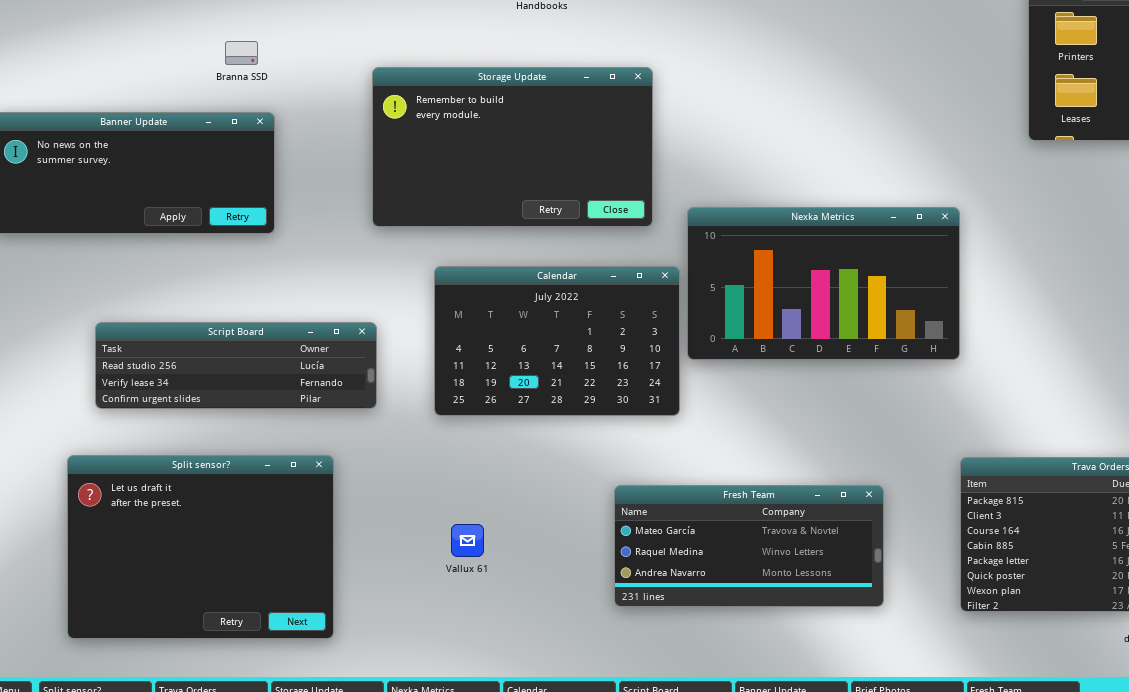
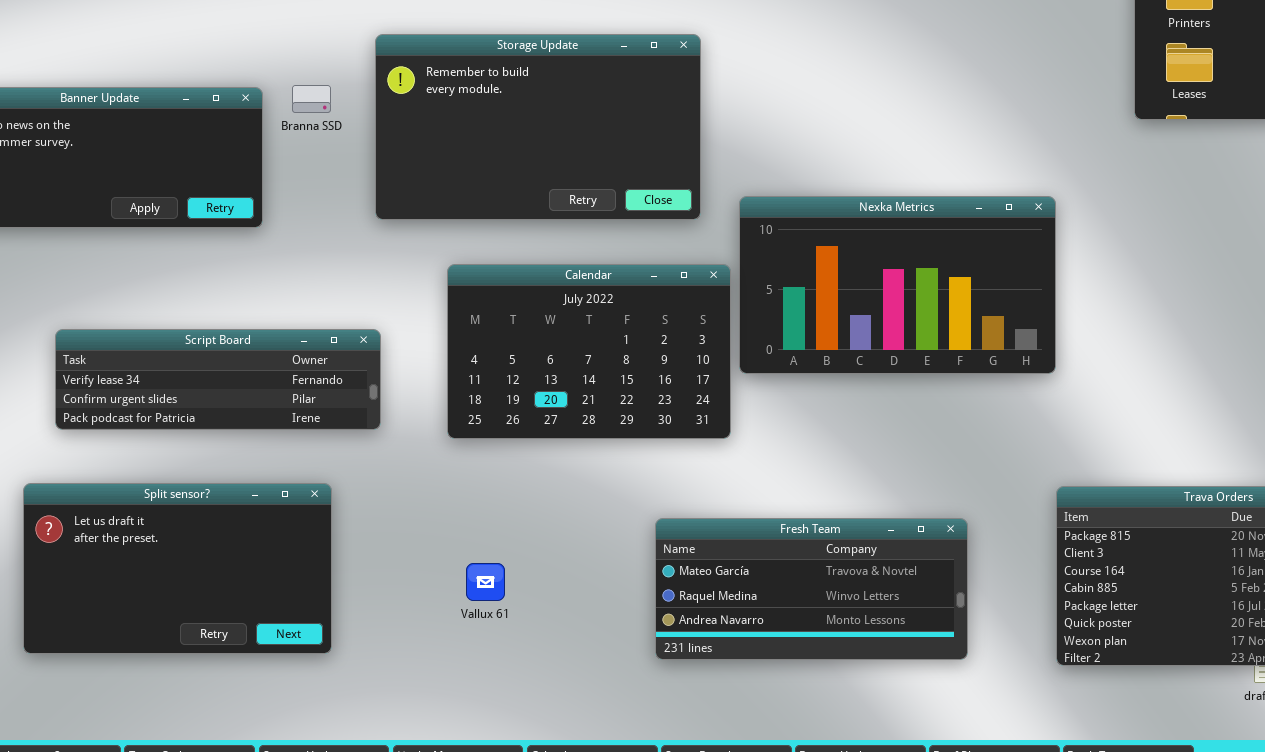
Branna SSD: [225,41,258,65] -> [292,85,331,113], moved
Script Board: [95,322,377,409] -> [55,329,381,430], scrolled down 1 row
Split sensor?: [67,455,334,639] -> [23,483,332,654], resized

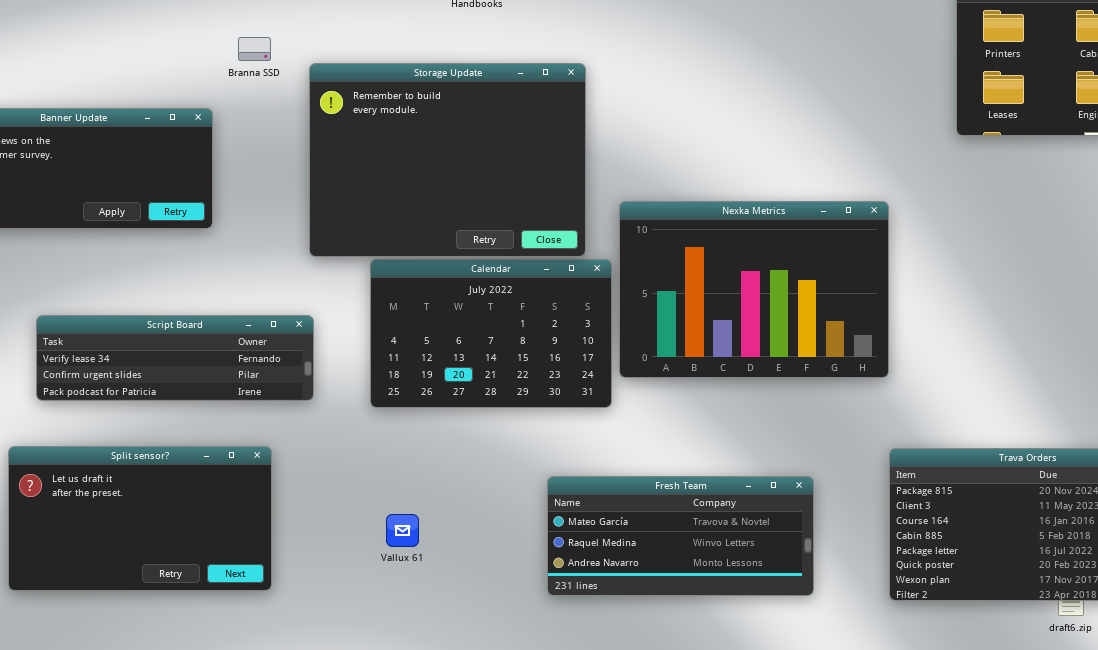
Storage Update: [375,34,701,220] -> [309,63,586,257], resized
Branna SSD: [292,85,331,113] -> [238,37,271,61], moved
Nexka Metrics: [739,196,1056,374] -> [619,201,889,378], resized

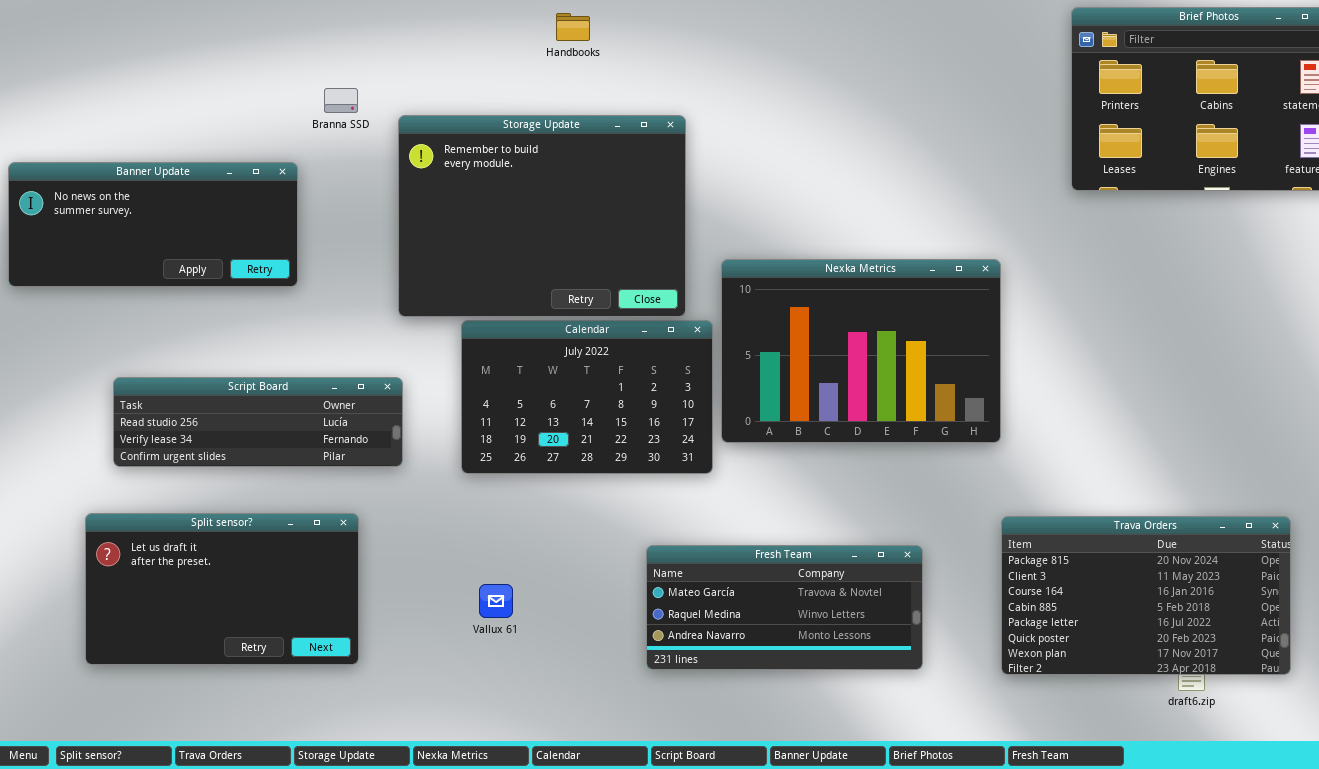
Script Board: [36,315,314,401] -> [113,377,403,467], scrolled up 1 row

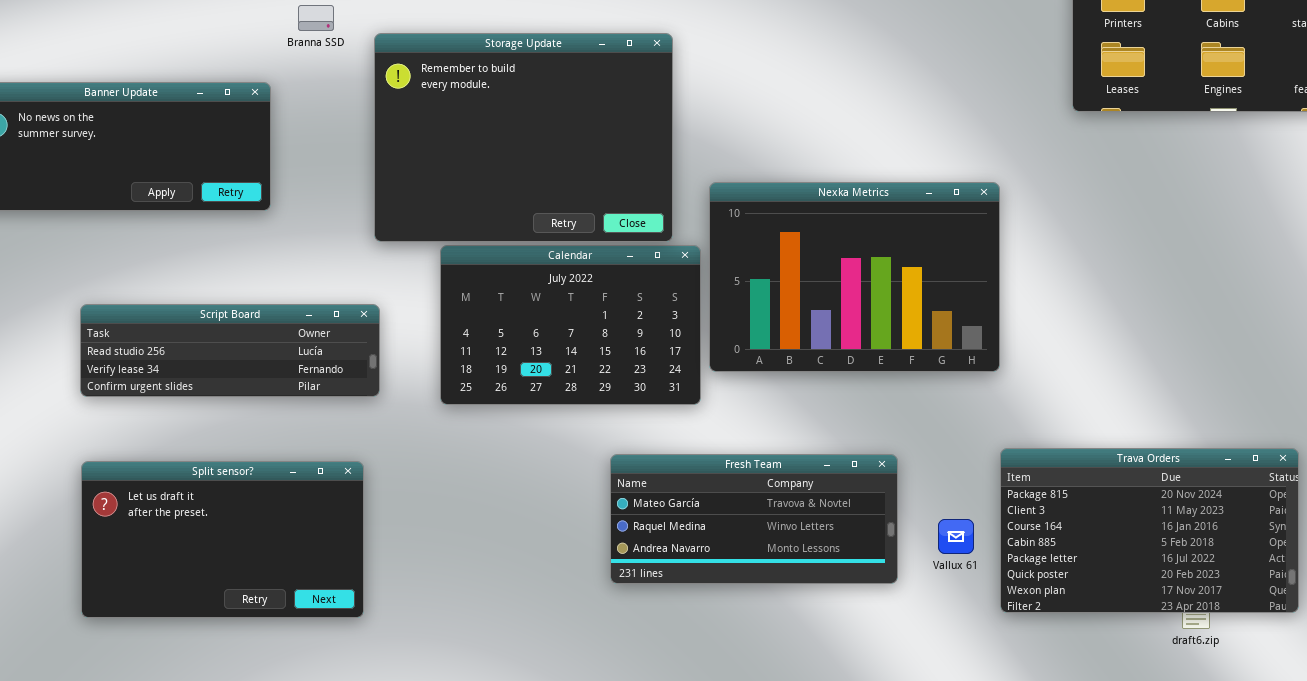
Split sensor?: [85,513,359,665] -> [81,461,364,618], moved
Fresh Team: [646,545,923,670] -> [610,454,898,584], moved
Vallux 61: [479,584,513,618] -> [938,519,974,554], moved

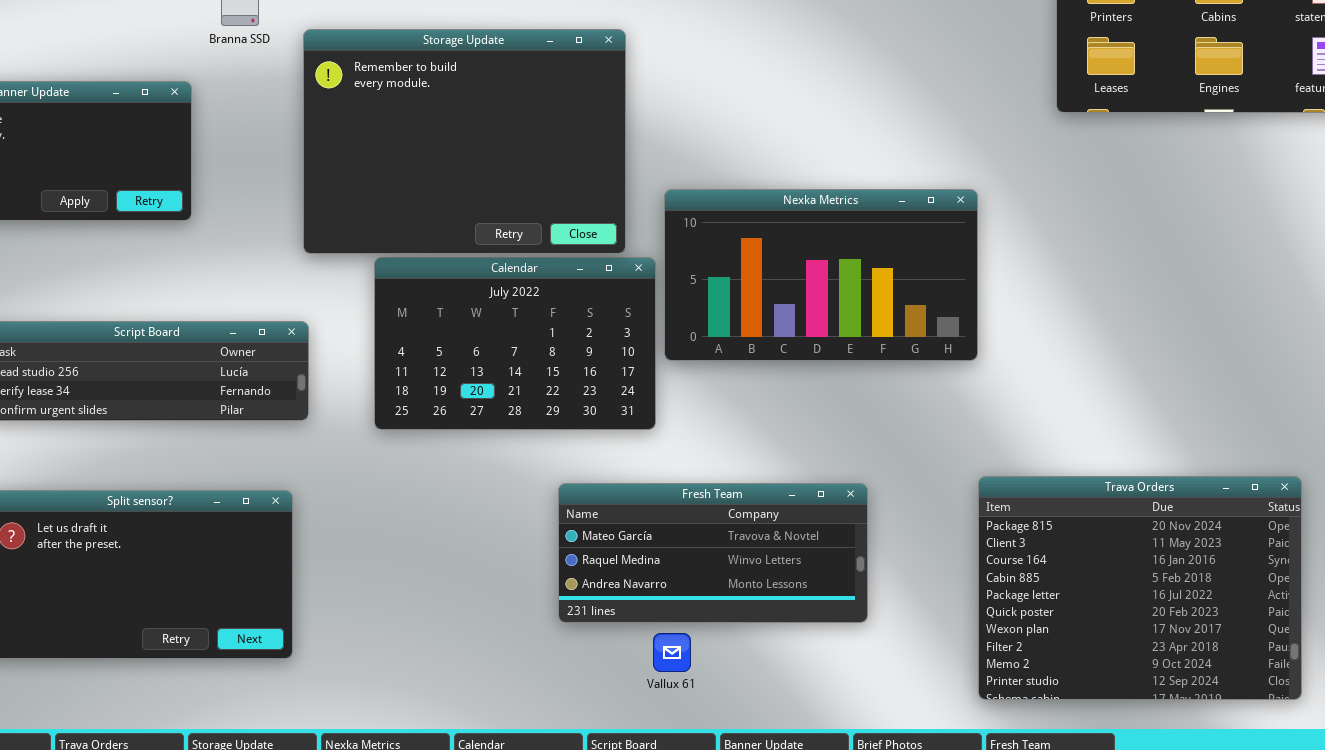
Nexka Metrics: [709,182,1000,372] -> [664,189,978,361], resized
Trava Orders: [1000,448,1299,613] -> [978,476,1302,700], resized
Vallux 61: [938,519,974,554] -> [653,633,691,672], moved

